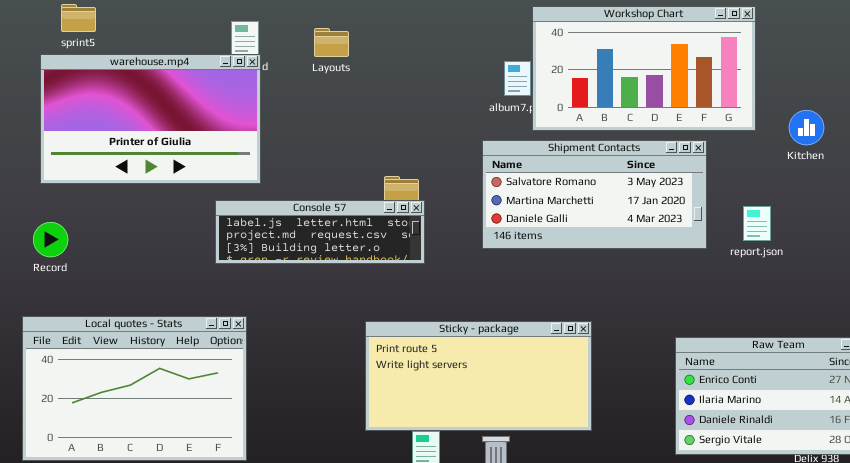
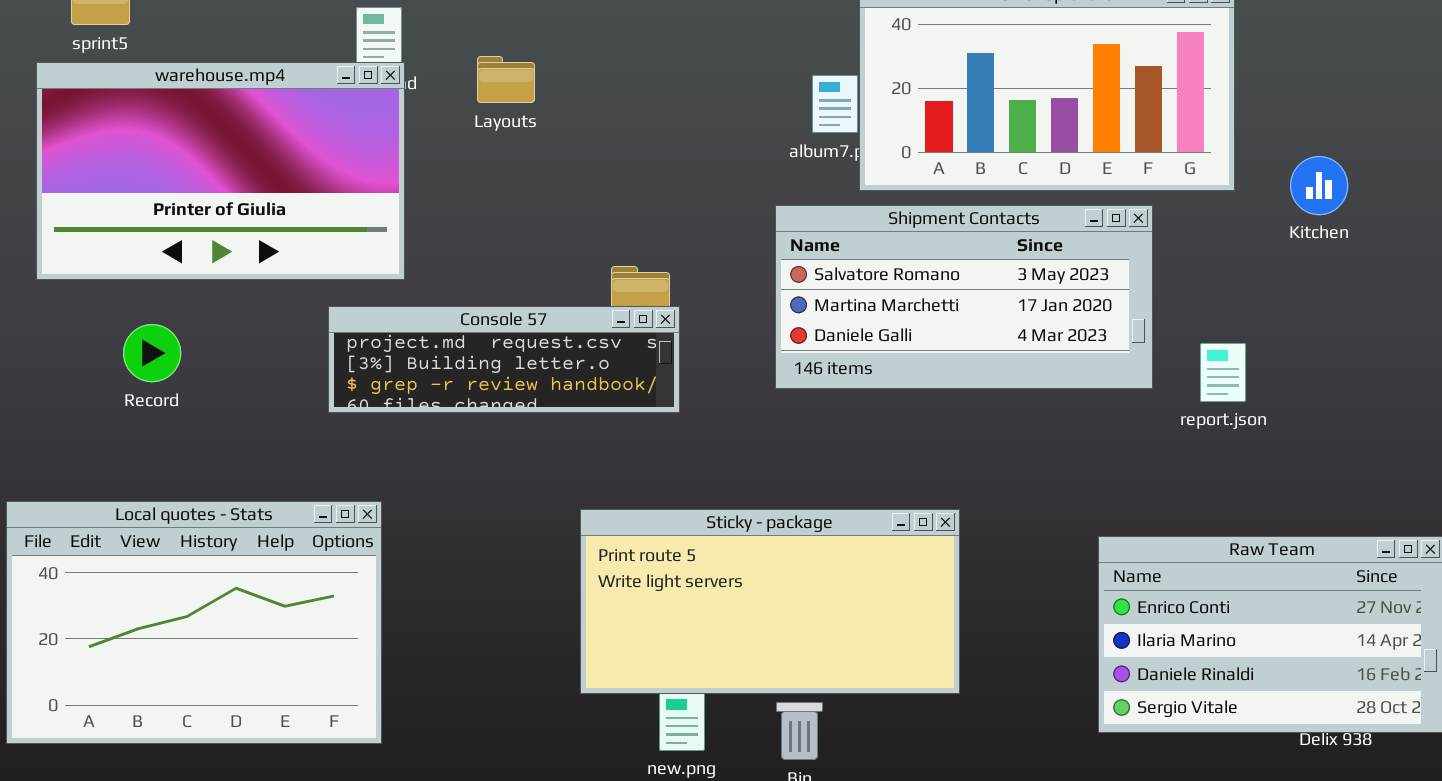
Layouts: [314,28,349,57] -> [477,56,535,103], moved
Console 57: [215,200,425,264] -> [328,306,680,413], scrolled down 1 row
report.json: [743,206,771,241] -> [1200,343,1246,402], moved
Record: [33,222,68,257] -> [123,324,181,382], moved

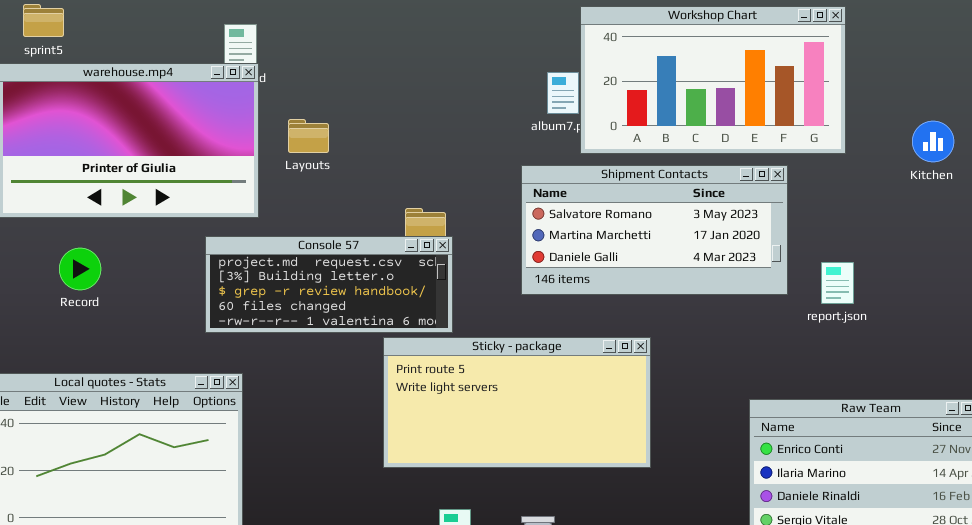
Layouts: [477,56,535,103] -> [288,119,329,153], moved
Kitchen: [1290,156,1348,215] -> [912,121,954,162], moved
Console 57: [328,306,680,413] -> [205,236,453,333], resized
Sticky - package: [580,509,960,694] -> [383,337,651,468], moved

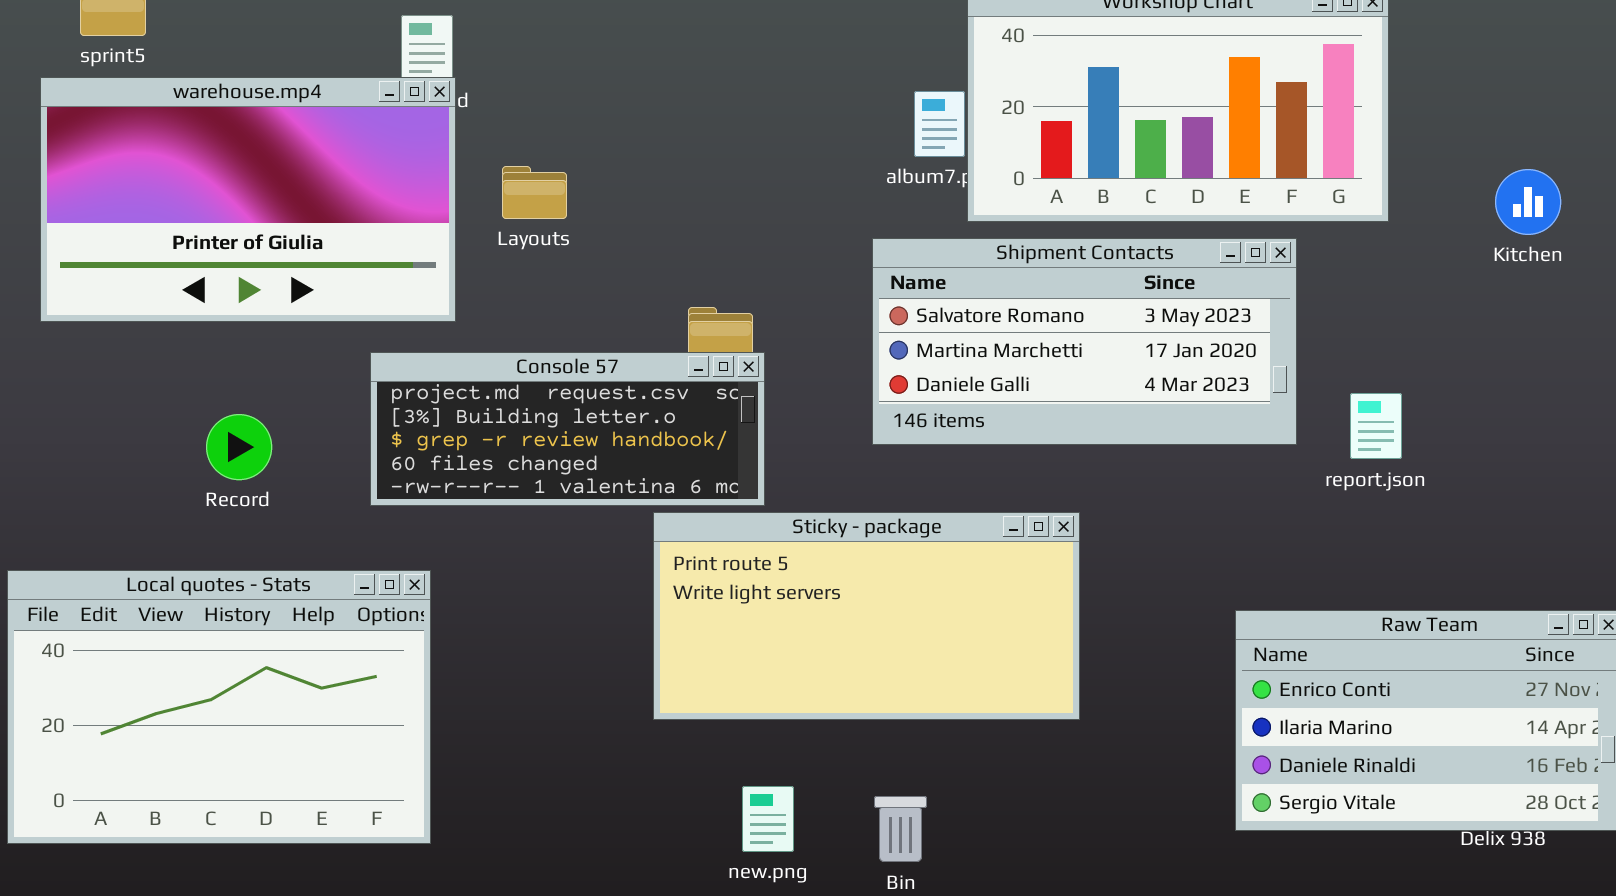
Record: [59,248,101,290] -> [206,414,272,480], moved

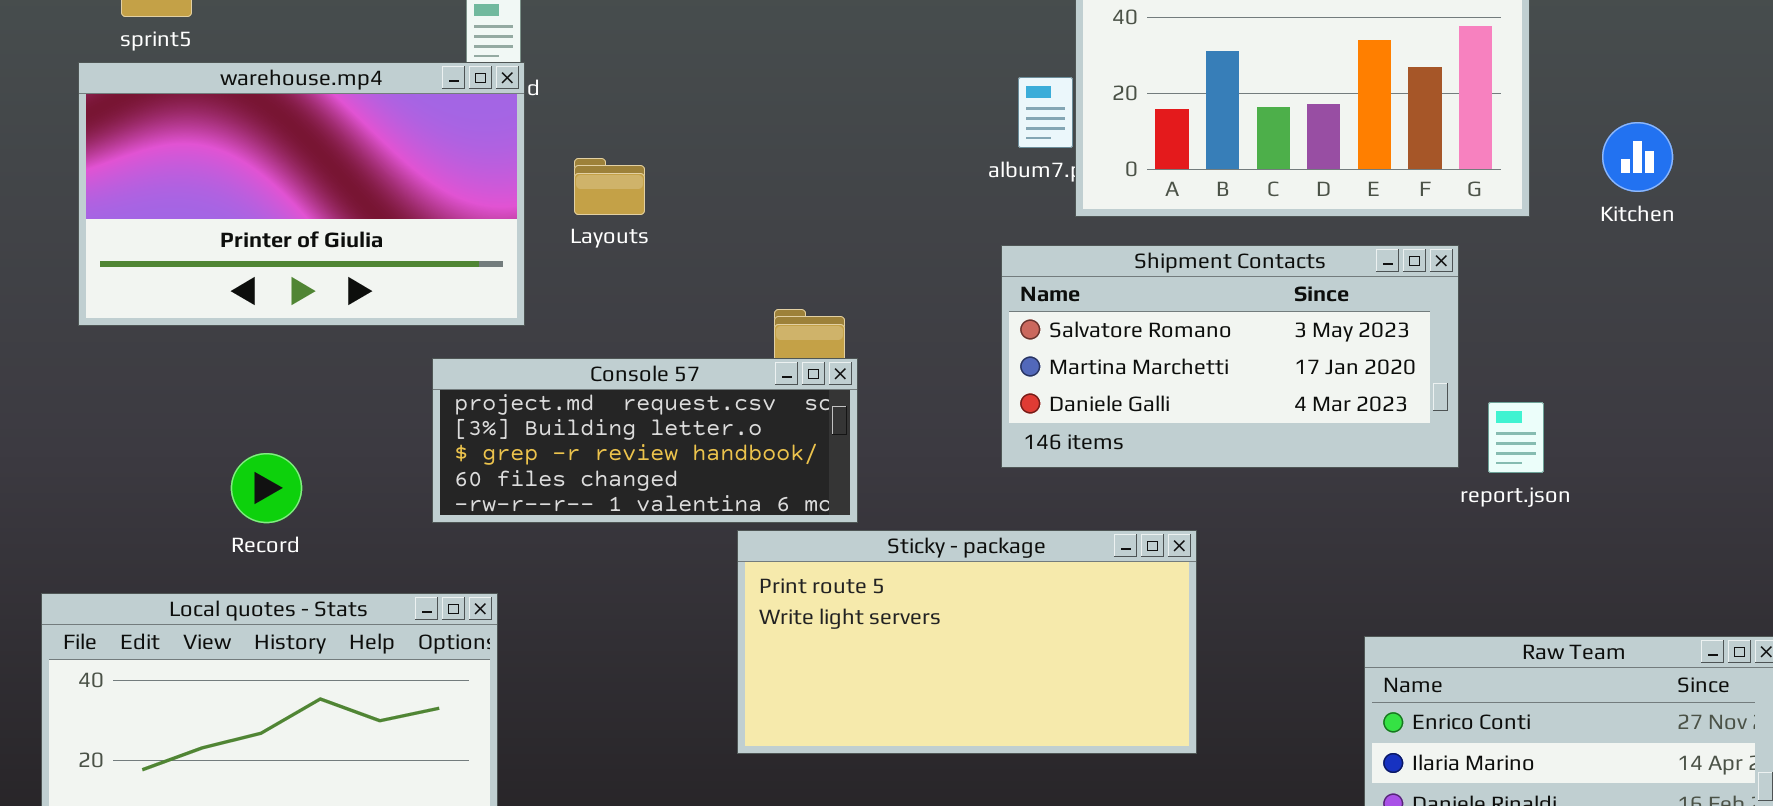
Kitchen: [1495,169,1561,235] -> [1602,122,1673,192], moved
Shipment Contacts: [872,238,1297,445] -> [1001,245,1459,468], moved
Record: [206,414,272,480] -> [231,453,302,523], moved

